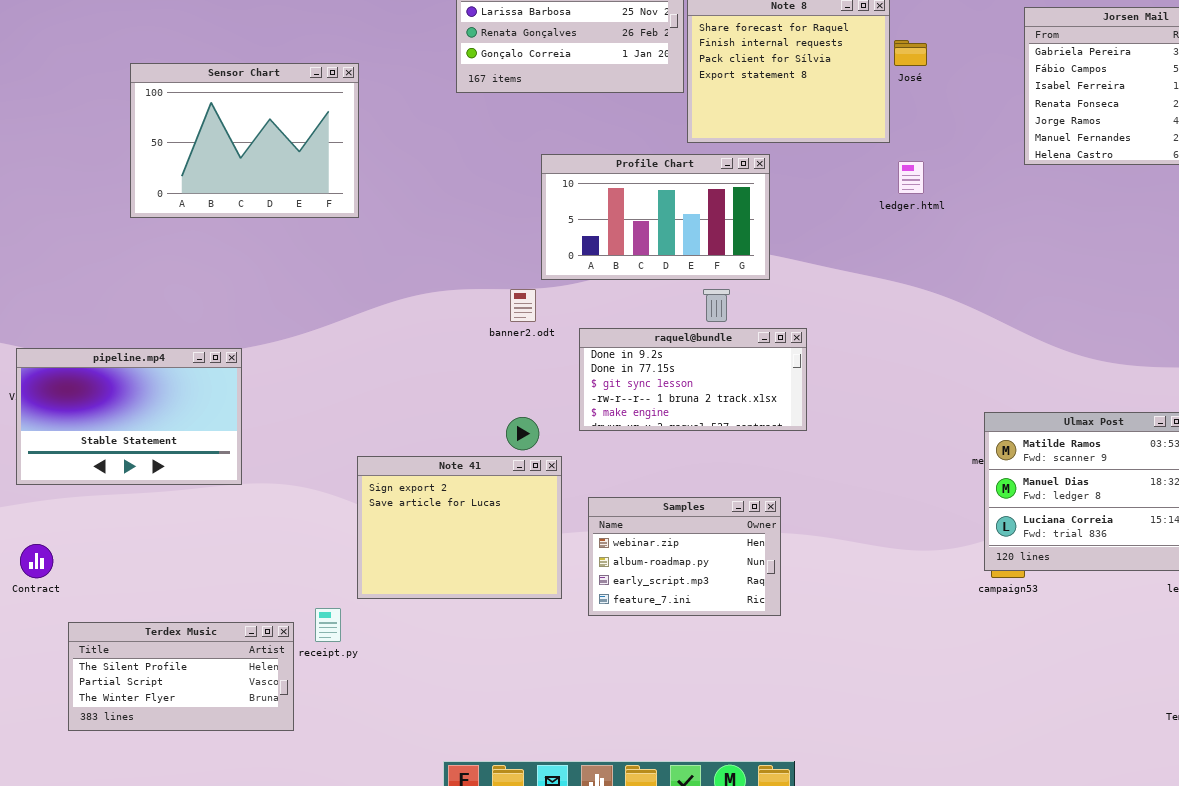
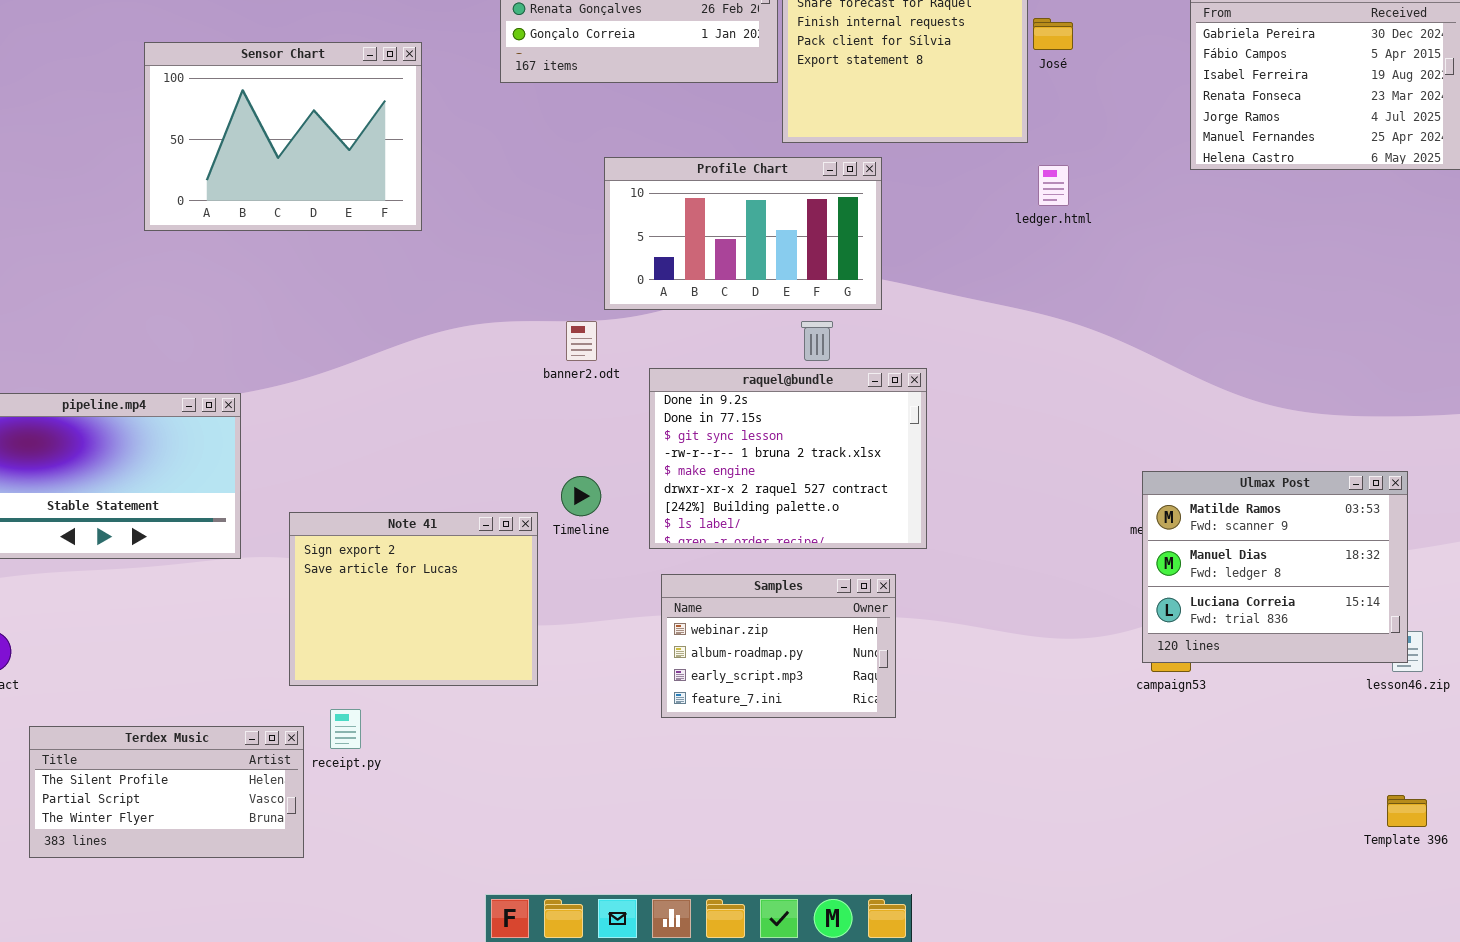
Sensor Chart: [130,63,359,218] -> [144,42,422,231], moved
raquel@bundle: [579,328,807,431] -> [649,368,927,549], resized
Note 41: [357,456,562,599] -> [289,512,538,686], moved

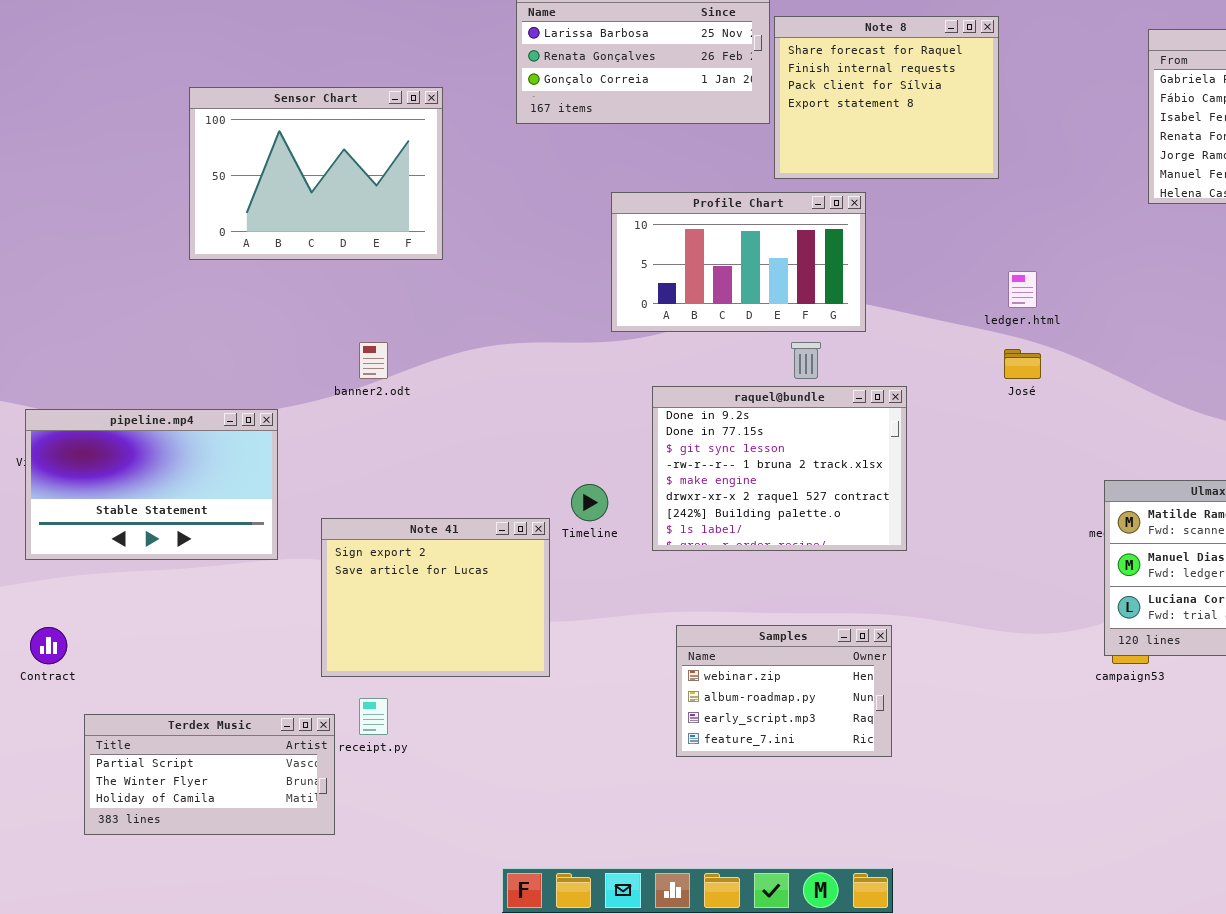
José: [1033,18,1073,50] -> [1004,349,1041,379], moved
ledger.html: [1038,165,1069,206] -> [1008,271,1037,308], moved
banner2.odt: [566,321,597,361] -> [359,342,388,379], moved
Samples: [661,574,896,718] -> [676,625,892,757], moved
Terdex Music: [29,726,304,858] -> [84,714,335,835], scrolled down 1 row

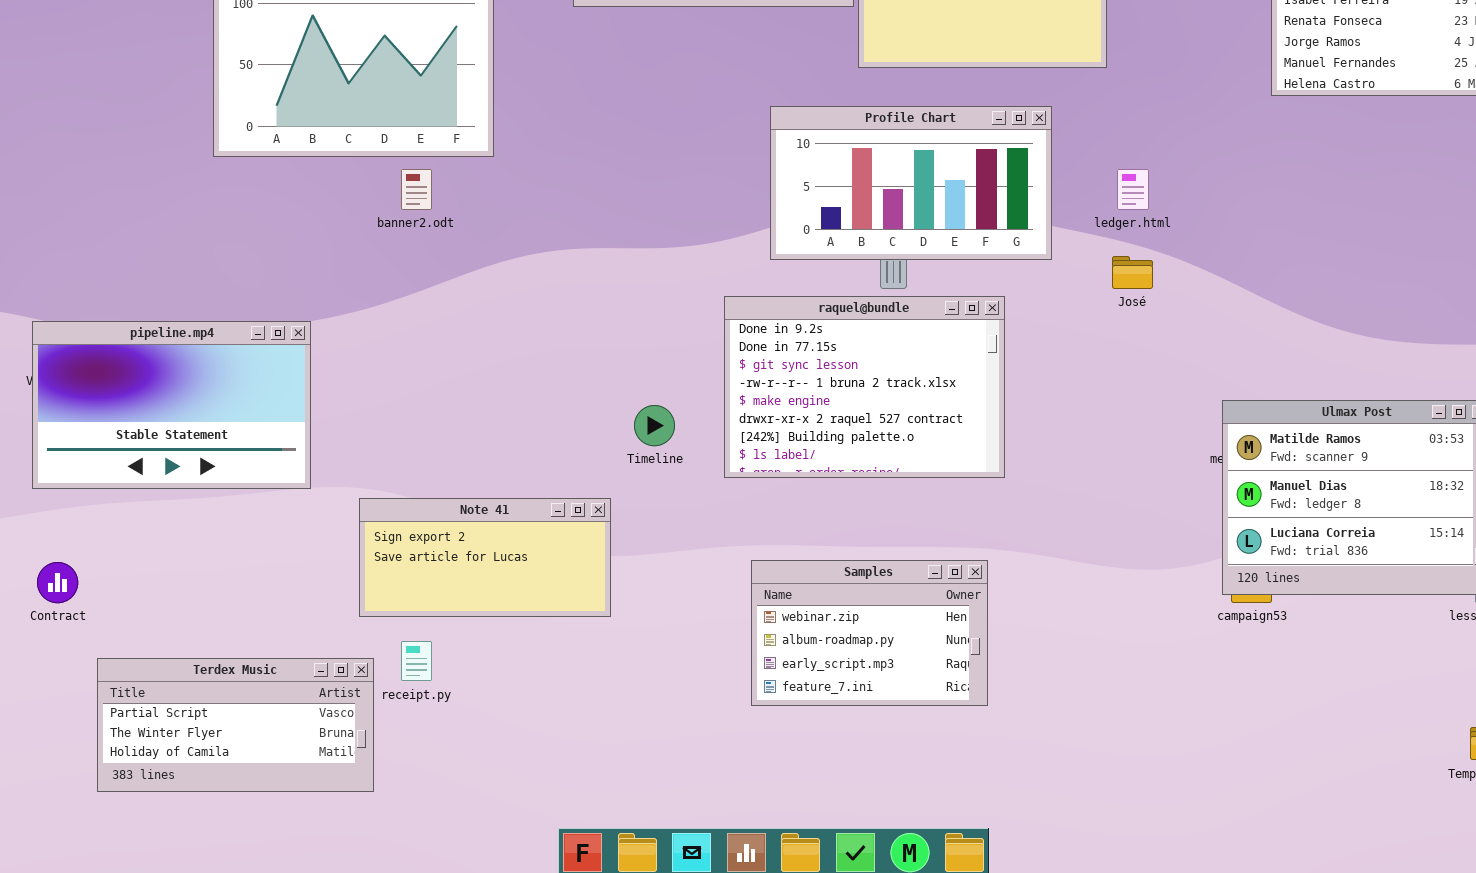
Profile Chart: [611,192,866,332] -> [770,106,1052,260], moved
banner2.odt: [359,342,388,379] -> [401,169,432,210], moved
Note 41: [321,518,550,677] -> [359,498,611,617], resized

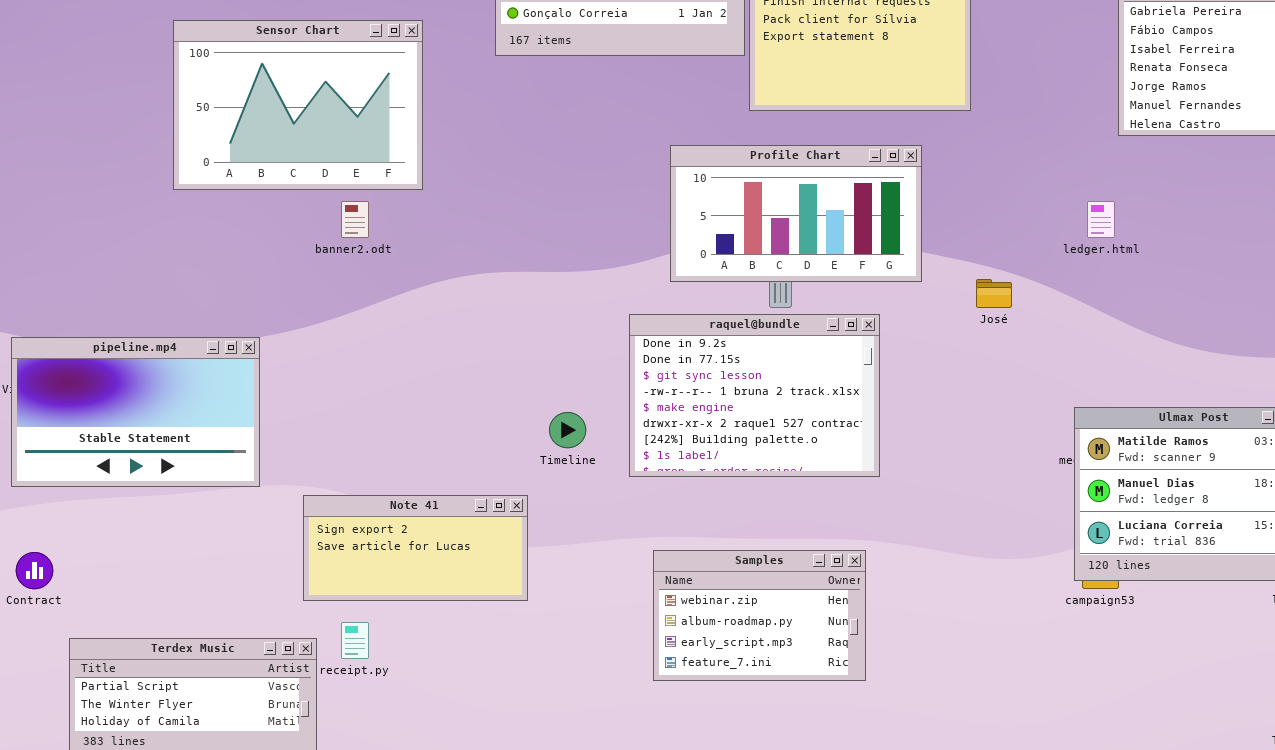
ledger.html: [1117,169,1149,210] -> [1087,201,1115,238], moved

